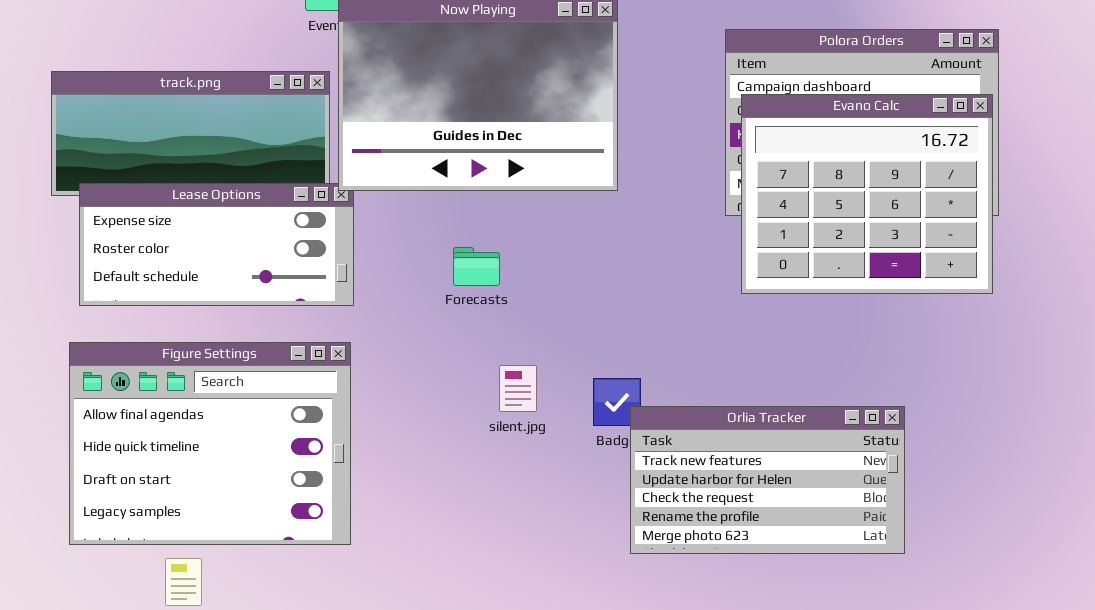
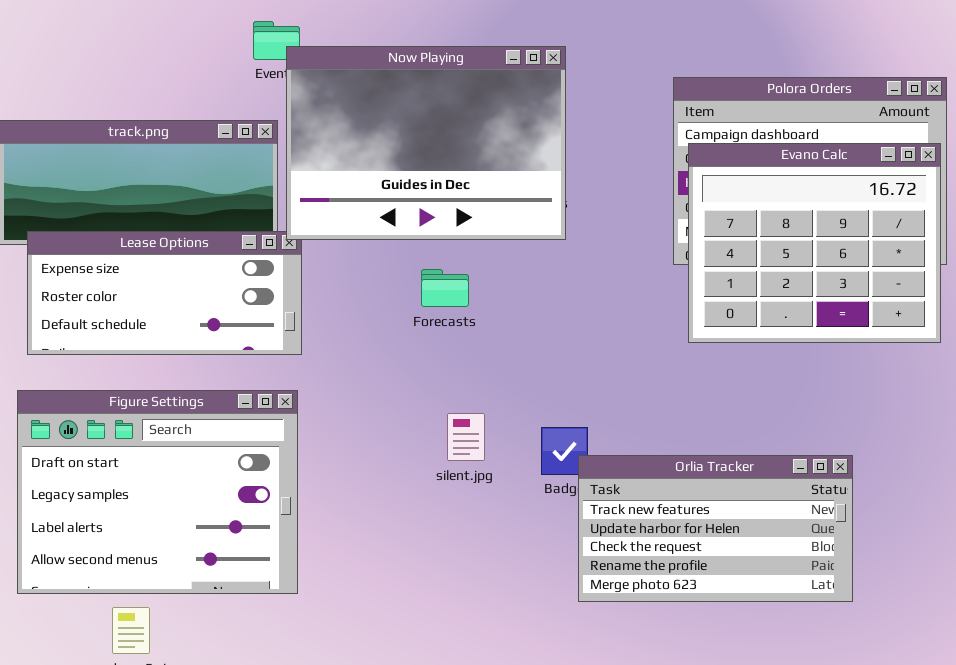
Forecasts: [453,247,500,286] -> [421,269,469,307], moved
Figure Settings: [69,342,351,545] -> [17,390,298,594], scrolled down 2 rows

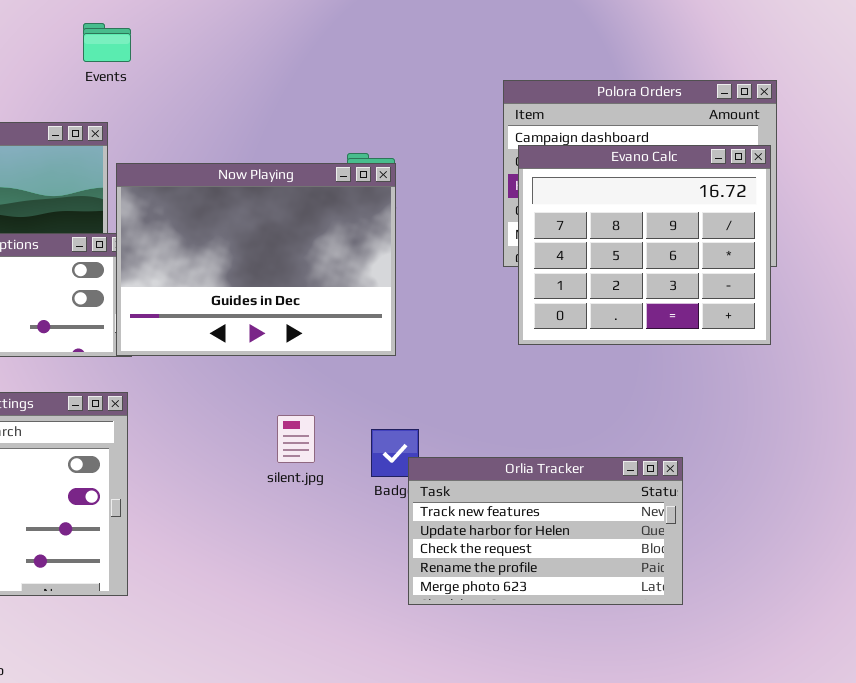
Now Playing: [286,46,566,240] -> [116,163,396,356], moved

